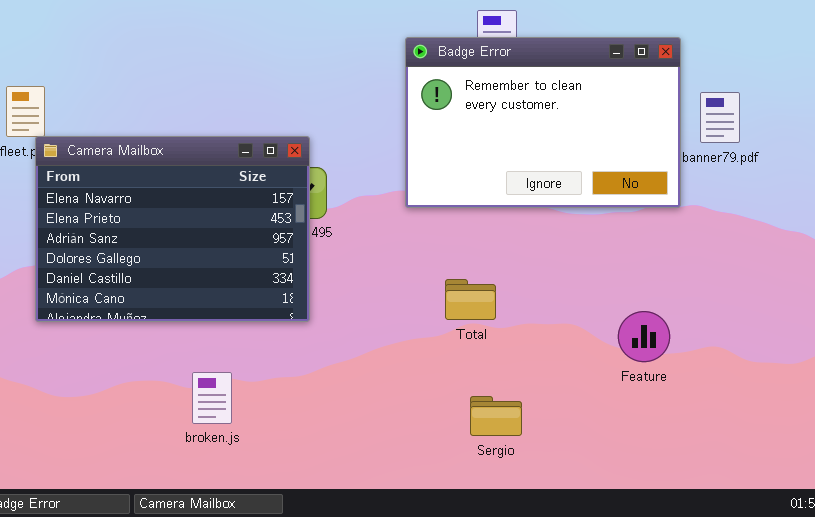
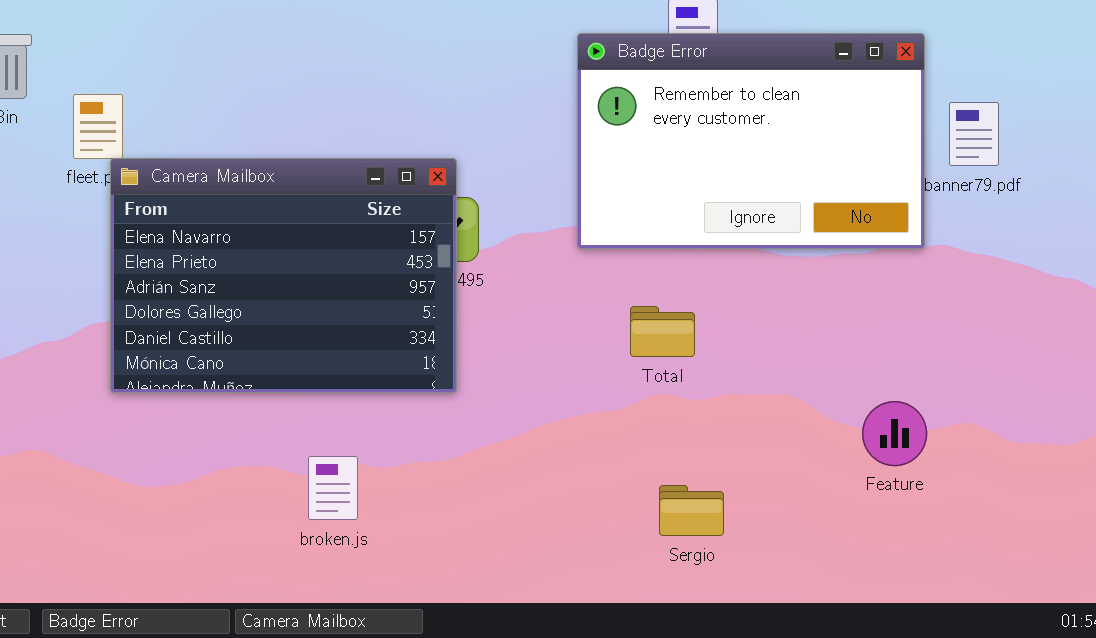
Total: [445,279,496,320] -> [630,306,695,357], moved
Feature: [618,311,670,362] -> [862,401,927,466], moved

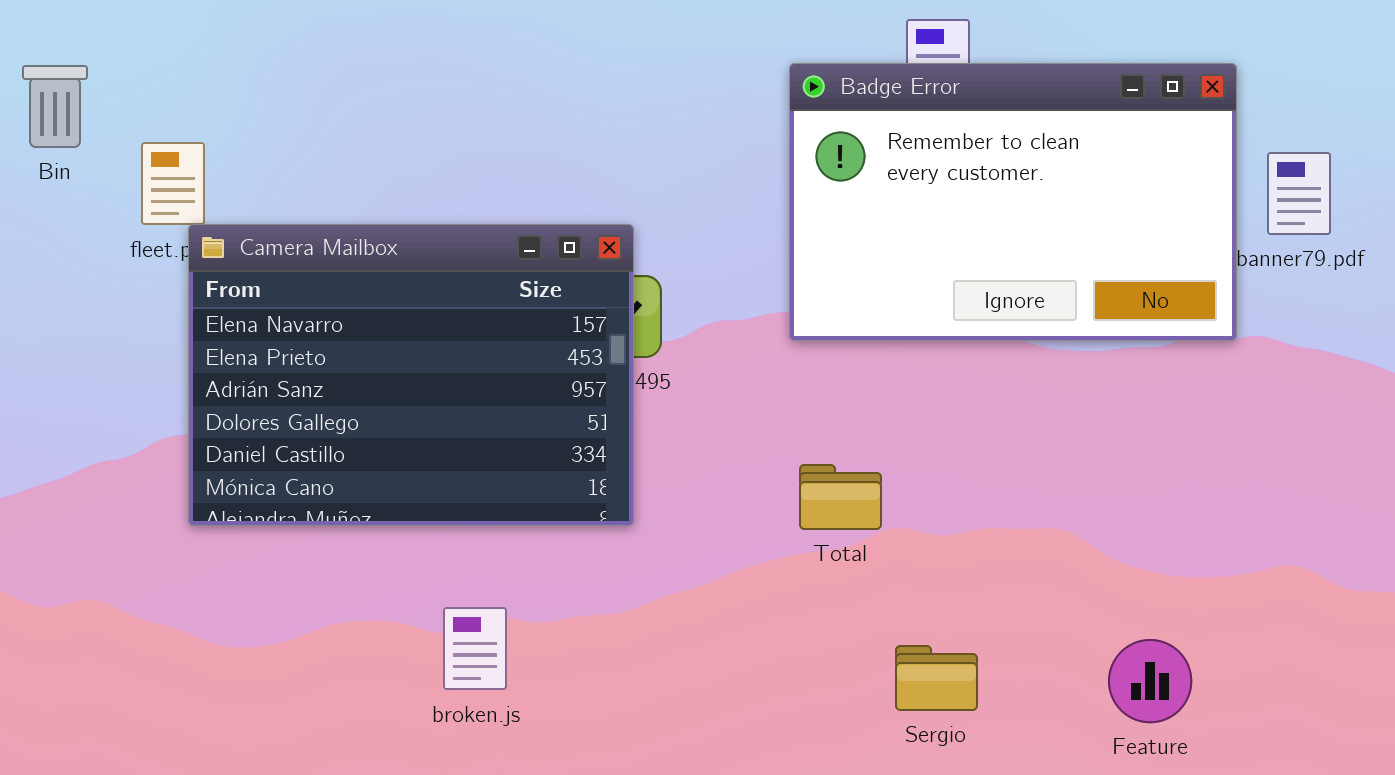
Total: [630,306,695,357] -> [799,464,882,530], moved
Feature: [862,401,927,466] -> [1108,639,1192,723], moved

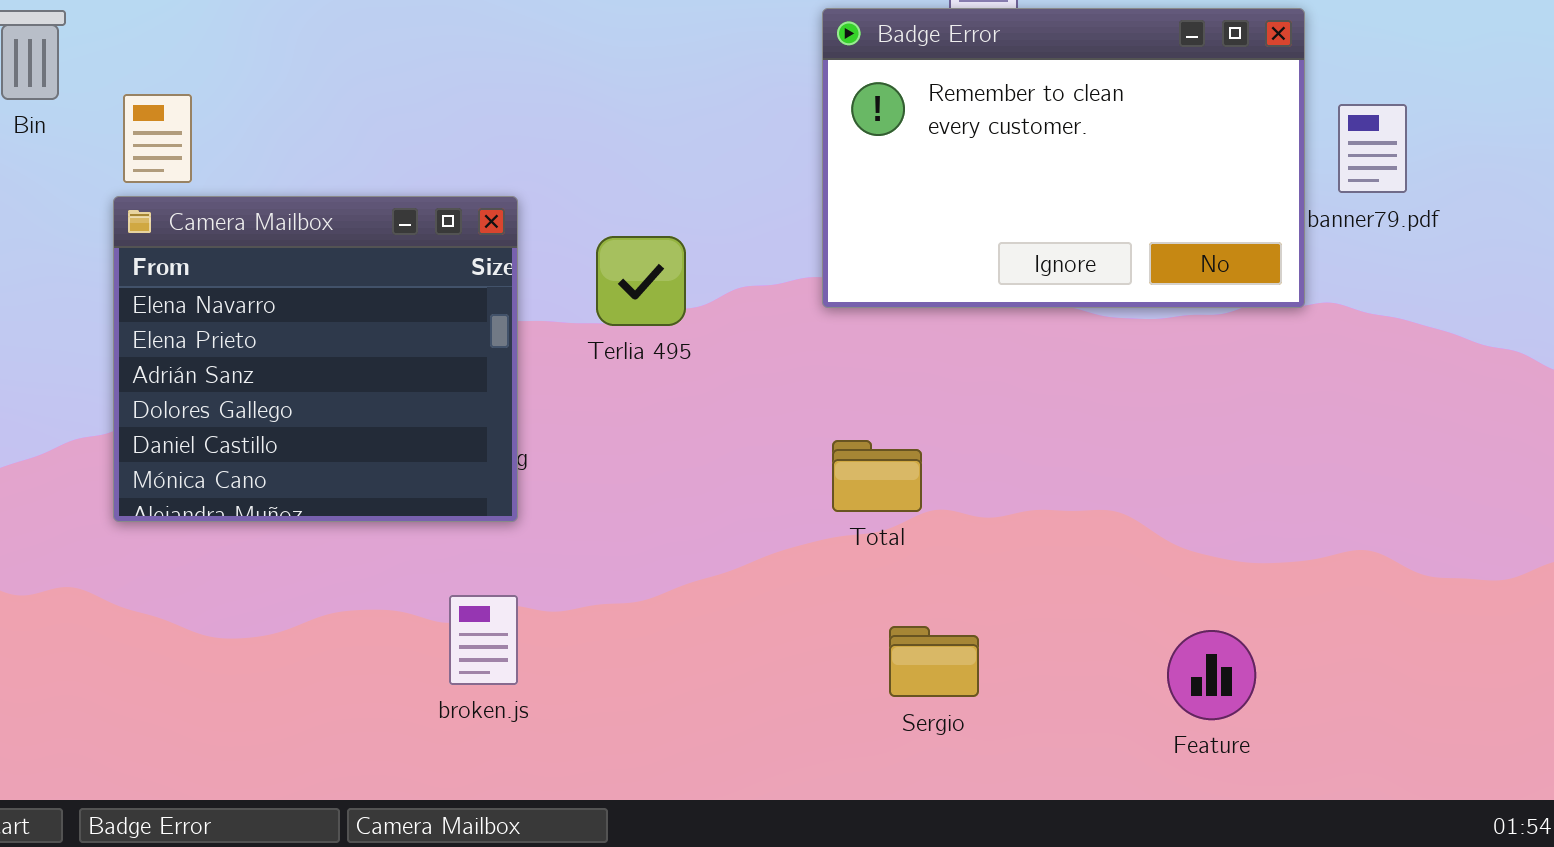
Camera Mailbox: [188,224,634,526] -> [113,196,518,522], moved, resized
Sergio: [895,645,978,711] -> [889,626,979,697], moved

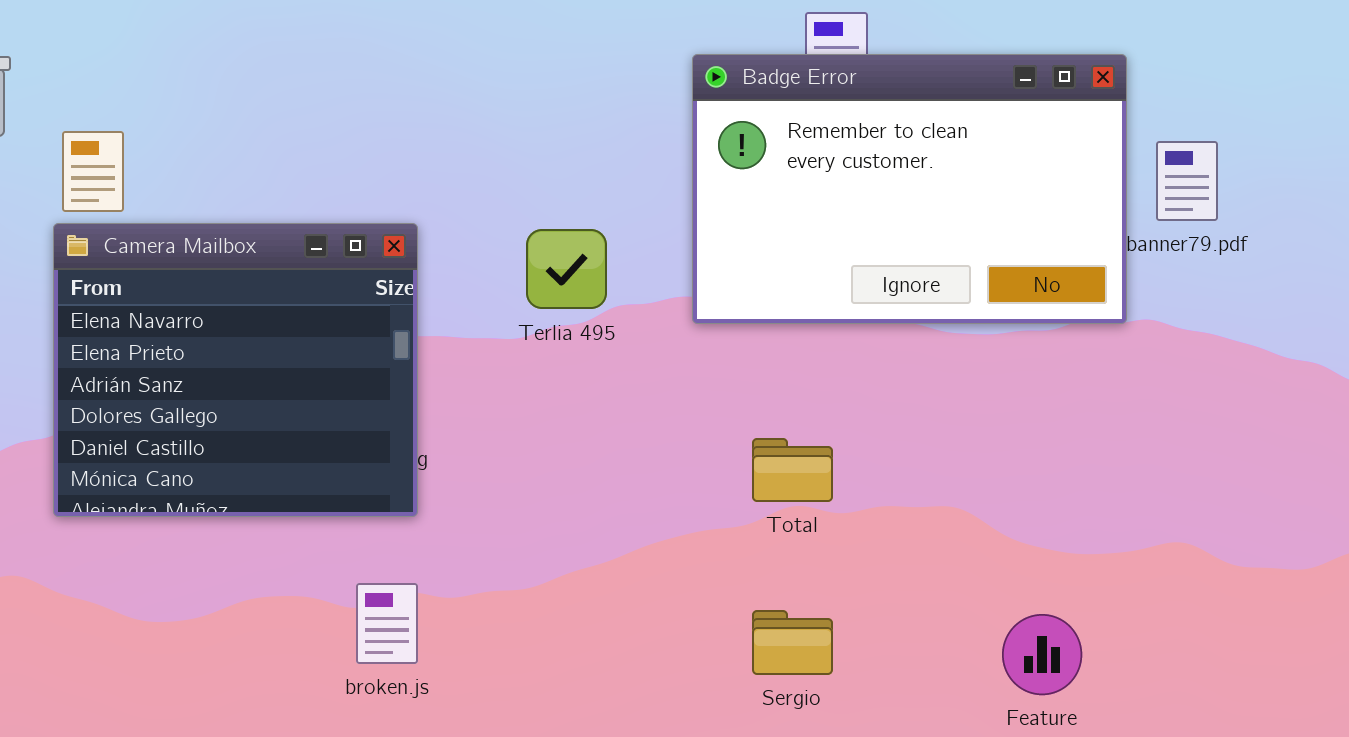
Terlia 495: [596,236,686,326] -> [526,229,607,309], moved
Total: [832,440,922,512] -> [752,438,833,502], moved

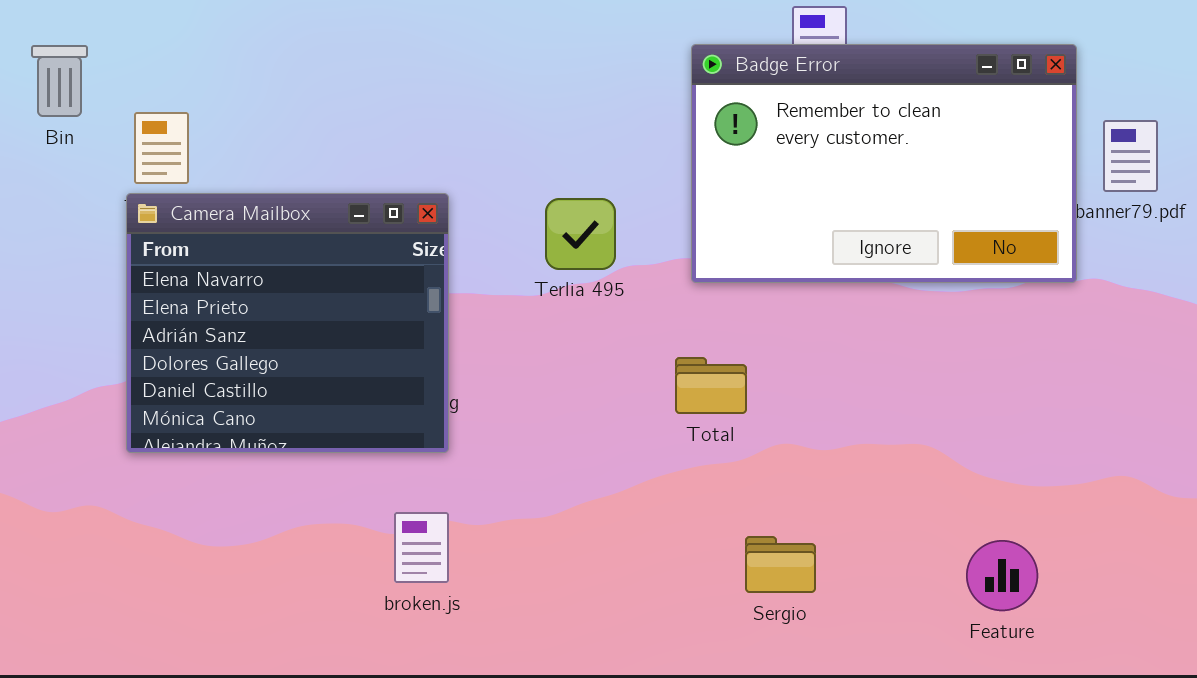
Total: [752,438,833,502] -> [675,357,747,414], moved

